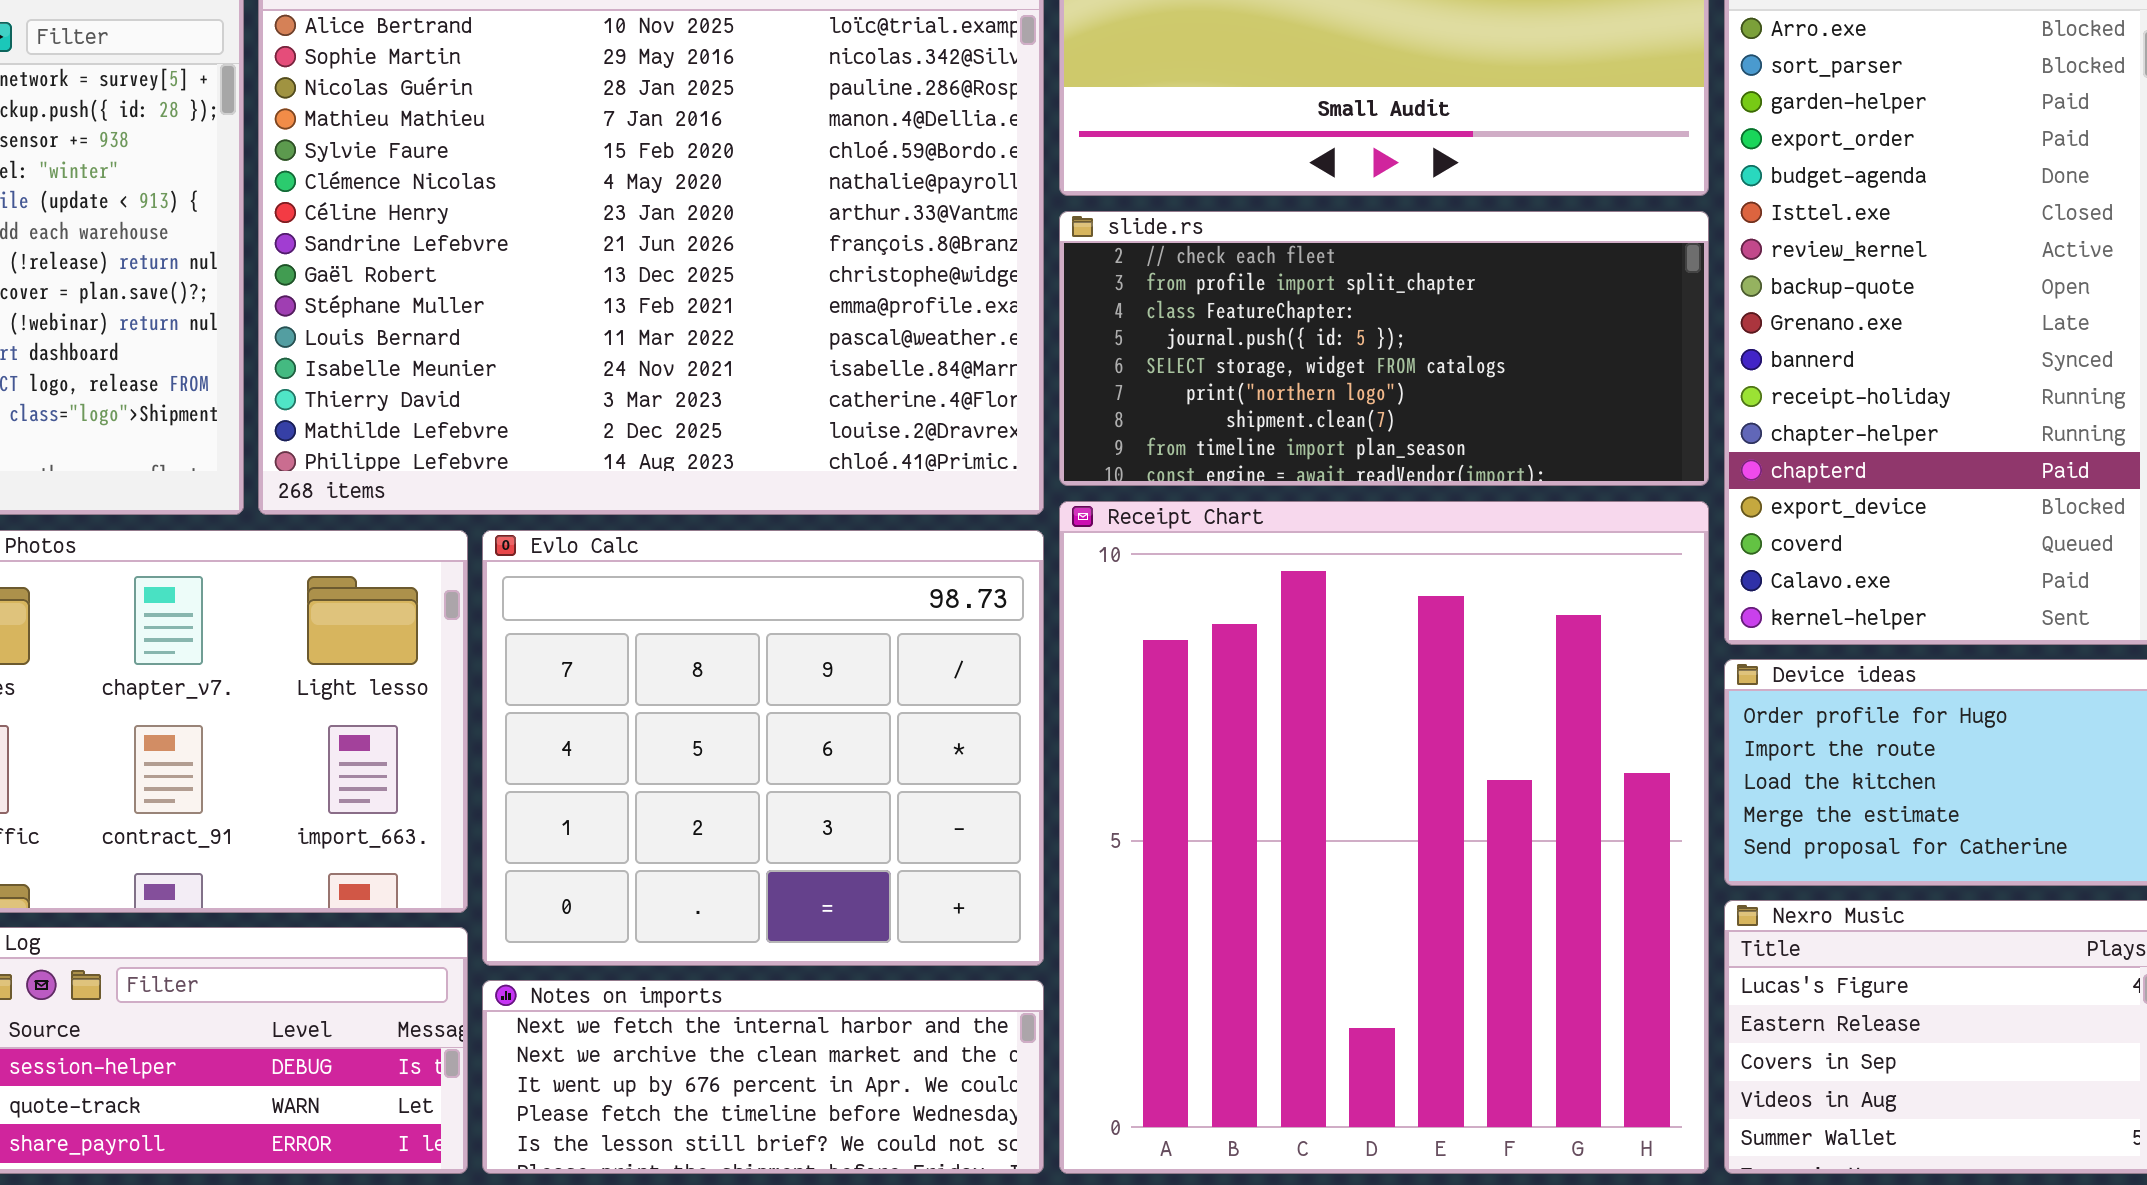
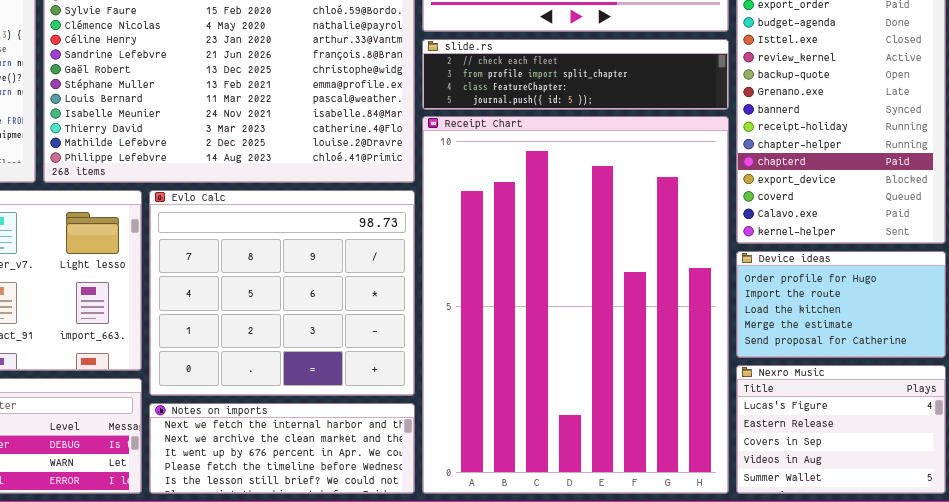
slide.rs: [1059,211,1709,486] -> [422,39,729,110], resized
Receipt Chart: [1059,501,1709,1174] -> [422,116,729,494], resized

